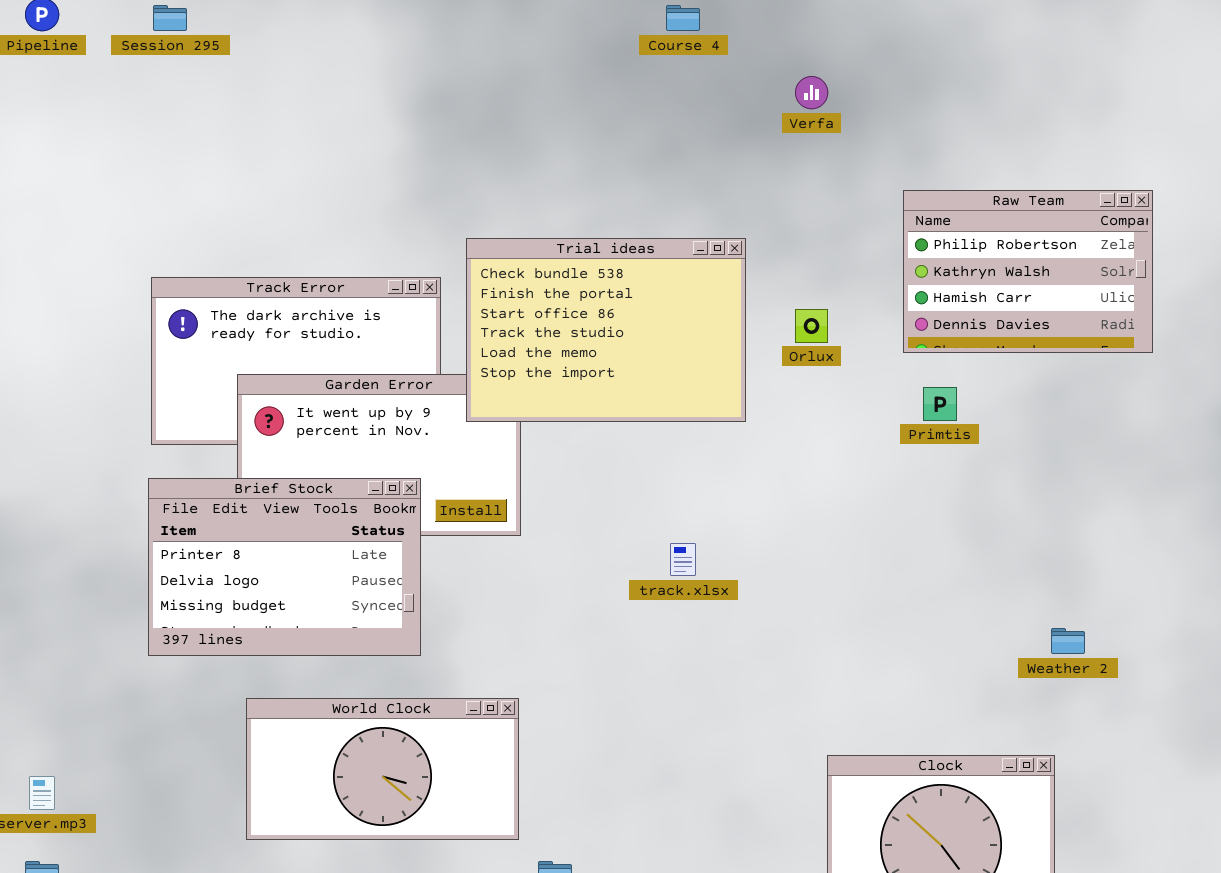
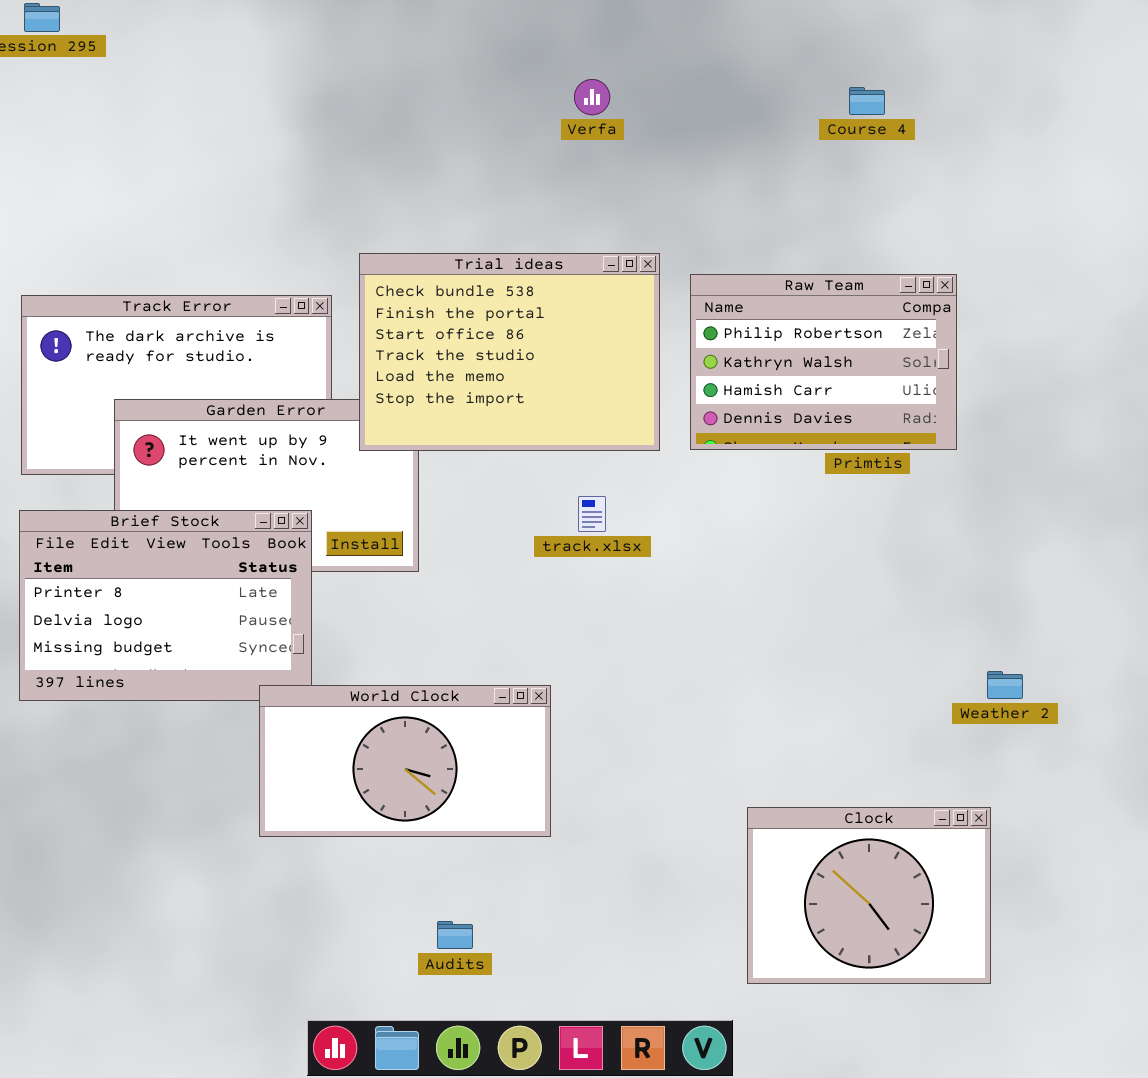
Course 4: [666,5,700,31] -> [849,87,885,115], moved
Verfa: [795,76,828,109] -> [574,79,610,115], moved
Raw Team: [903,190,1153,353] -> [690,274,957,450], moved
track.xlsx: [670,543,696,576] -> [578,496,606,532], moved
World Clock: [246,698,519,840] -> [259,685,551,837], moved

